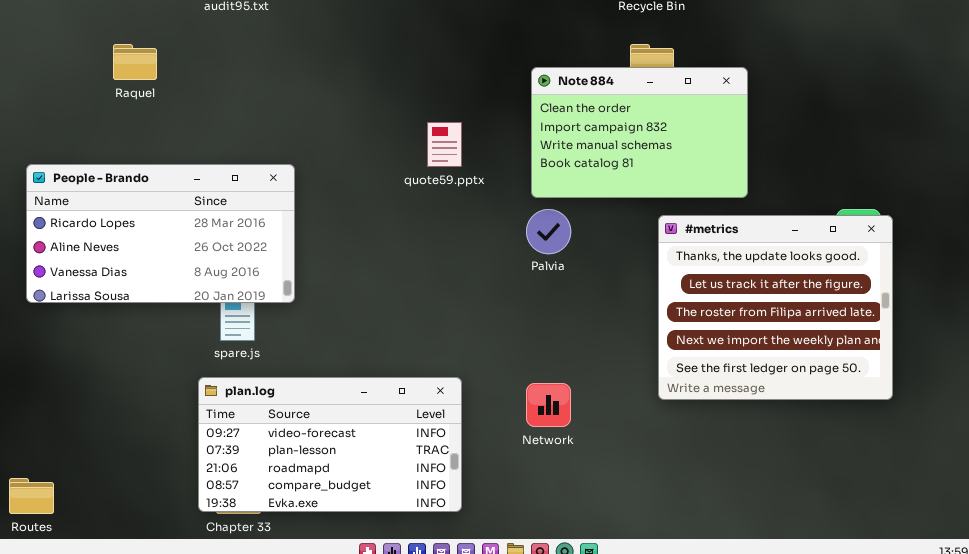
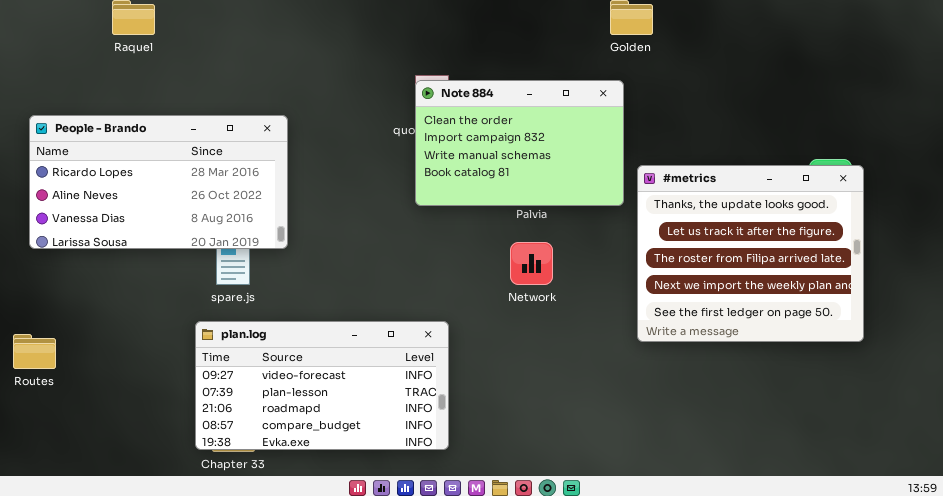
Note 884: [531,67,748,198] -> [415,80,624,206], moved
Network: [526,383,571,427] -> [510,242,553,285], moved
Routes: [9,478,54,514] -> [13,334,56,369], moved

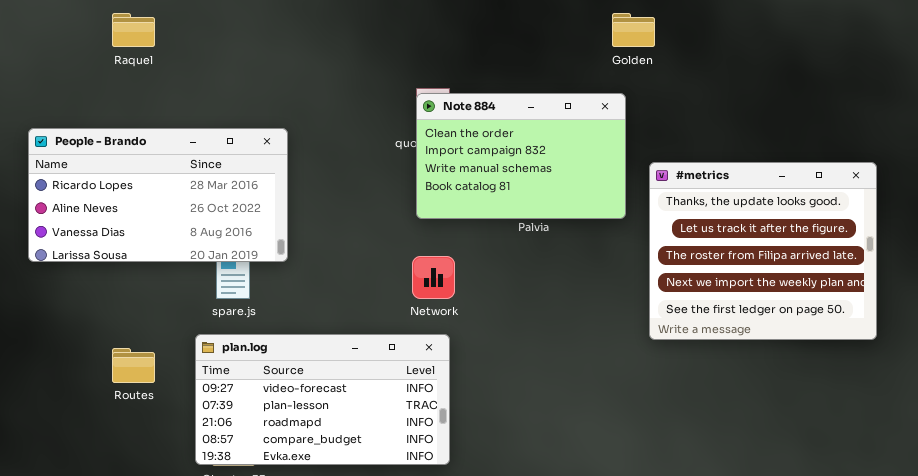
#metrics: [637,165,864,342] -> [649,162,877,340], moved
Network: [510,242,553,285] -> [412,256,455,299], moved
Routes: [13,334,56,369] -> [112,348,155,383], moved

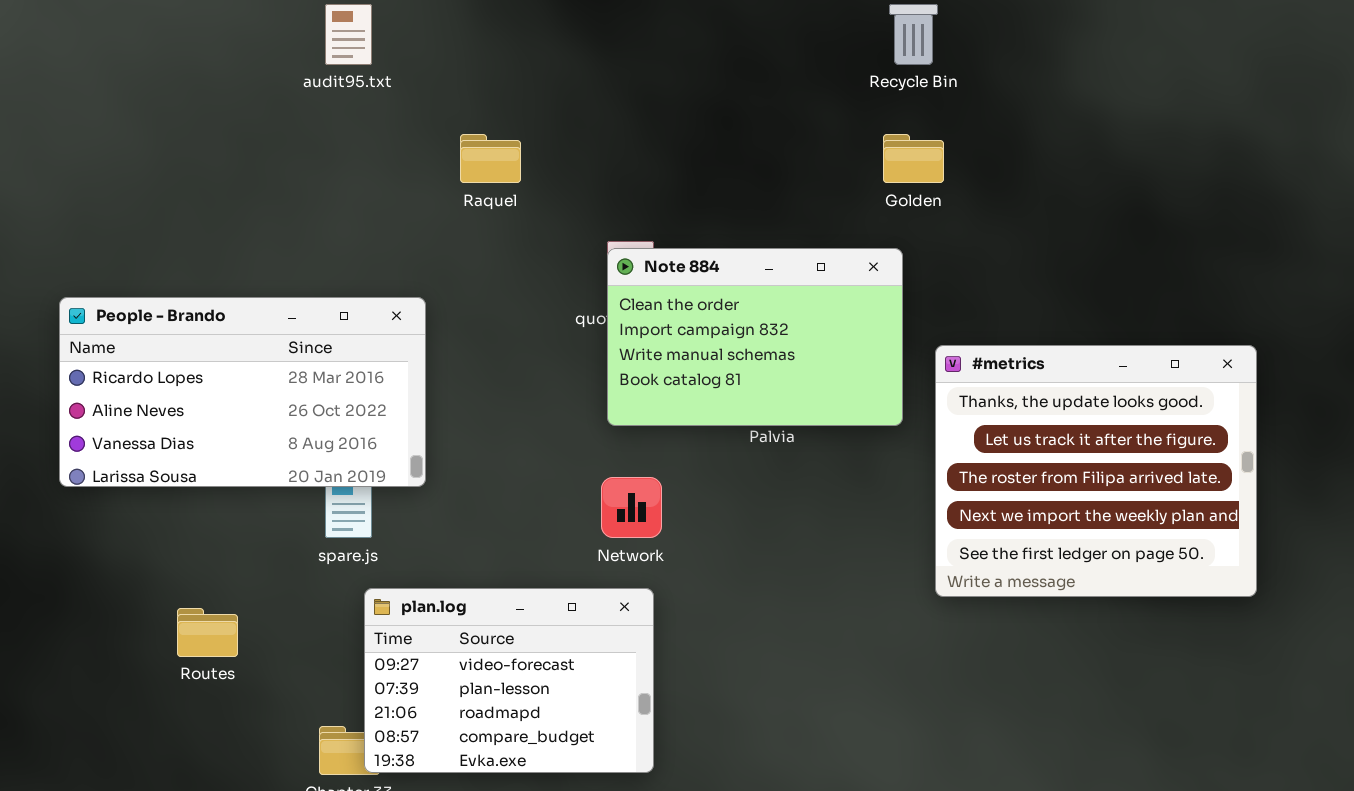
Raquel: [112,13,155,47] -> [460,134,521,183], moved
plan.log: [195,334,450,465] -> [364,588,654,773], resized

